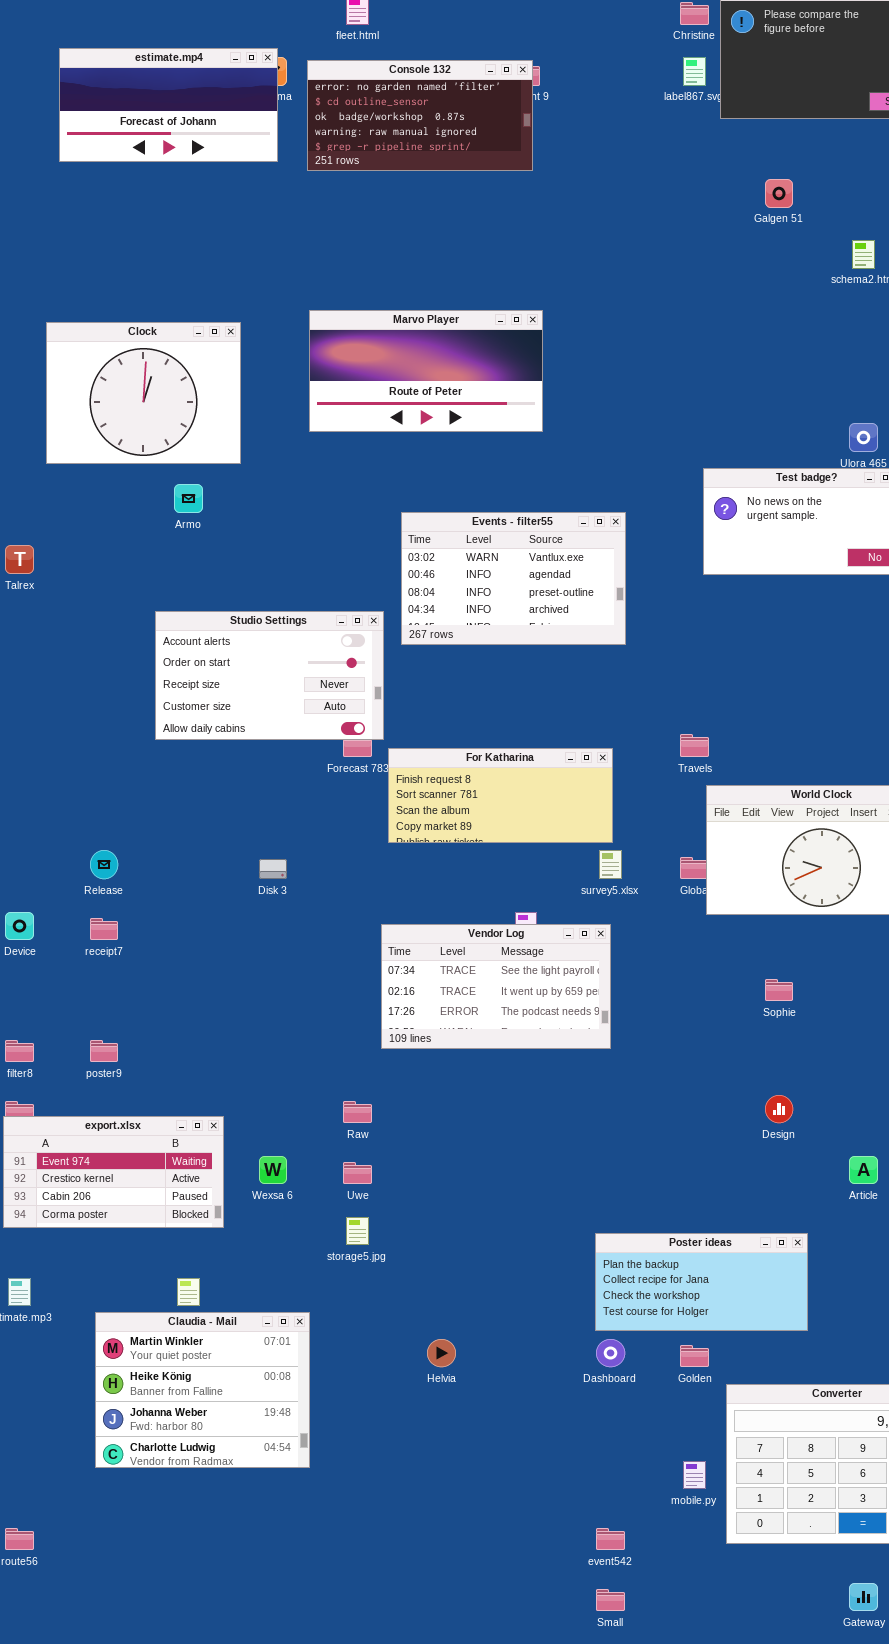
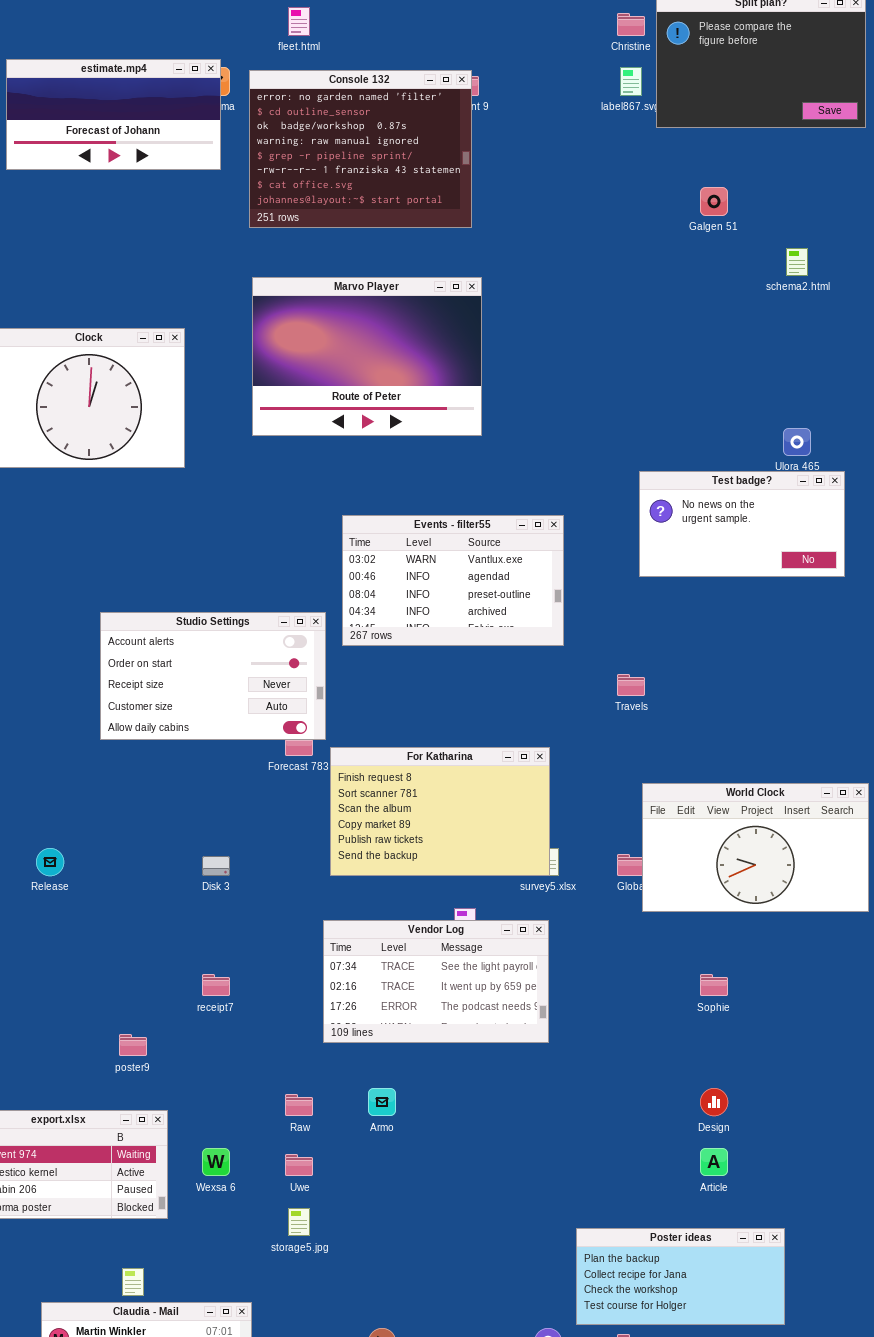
Console 132: [307,60,533,171] -> [249,70,472,228], resized
Marvo Player: [309,310,543,432] -> [252,277,482,436], resized
Armo: [174,484,203,513] -> [368,1088,396,1116], moved
Travels: [680,734,709,757] -> [617,674,645,696], moved
For Katharina: [388,748,613,843] -> [330,747,550,876], resized
receipt7: [90,918,118,940] -> [202,974,230,996], moved
poster9: [90,1040,118,1062] -> [119,1034,147,1056], moved
Article: [849,1156,878,1184] -> [700,1148,728,1176], moved
Poster ideas: [595,1233,808,1331] -> [576,1228,785,1325], moved

